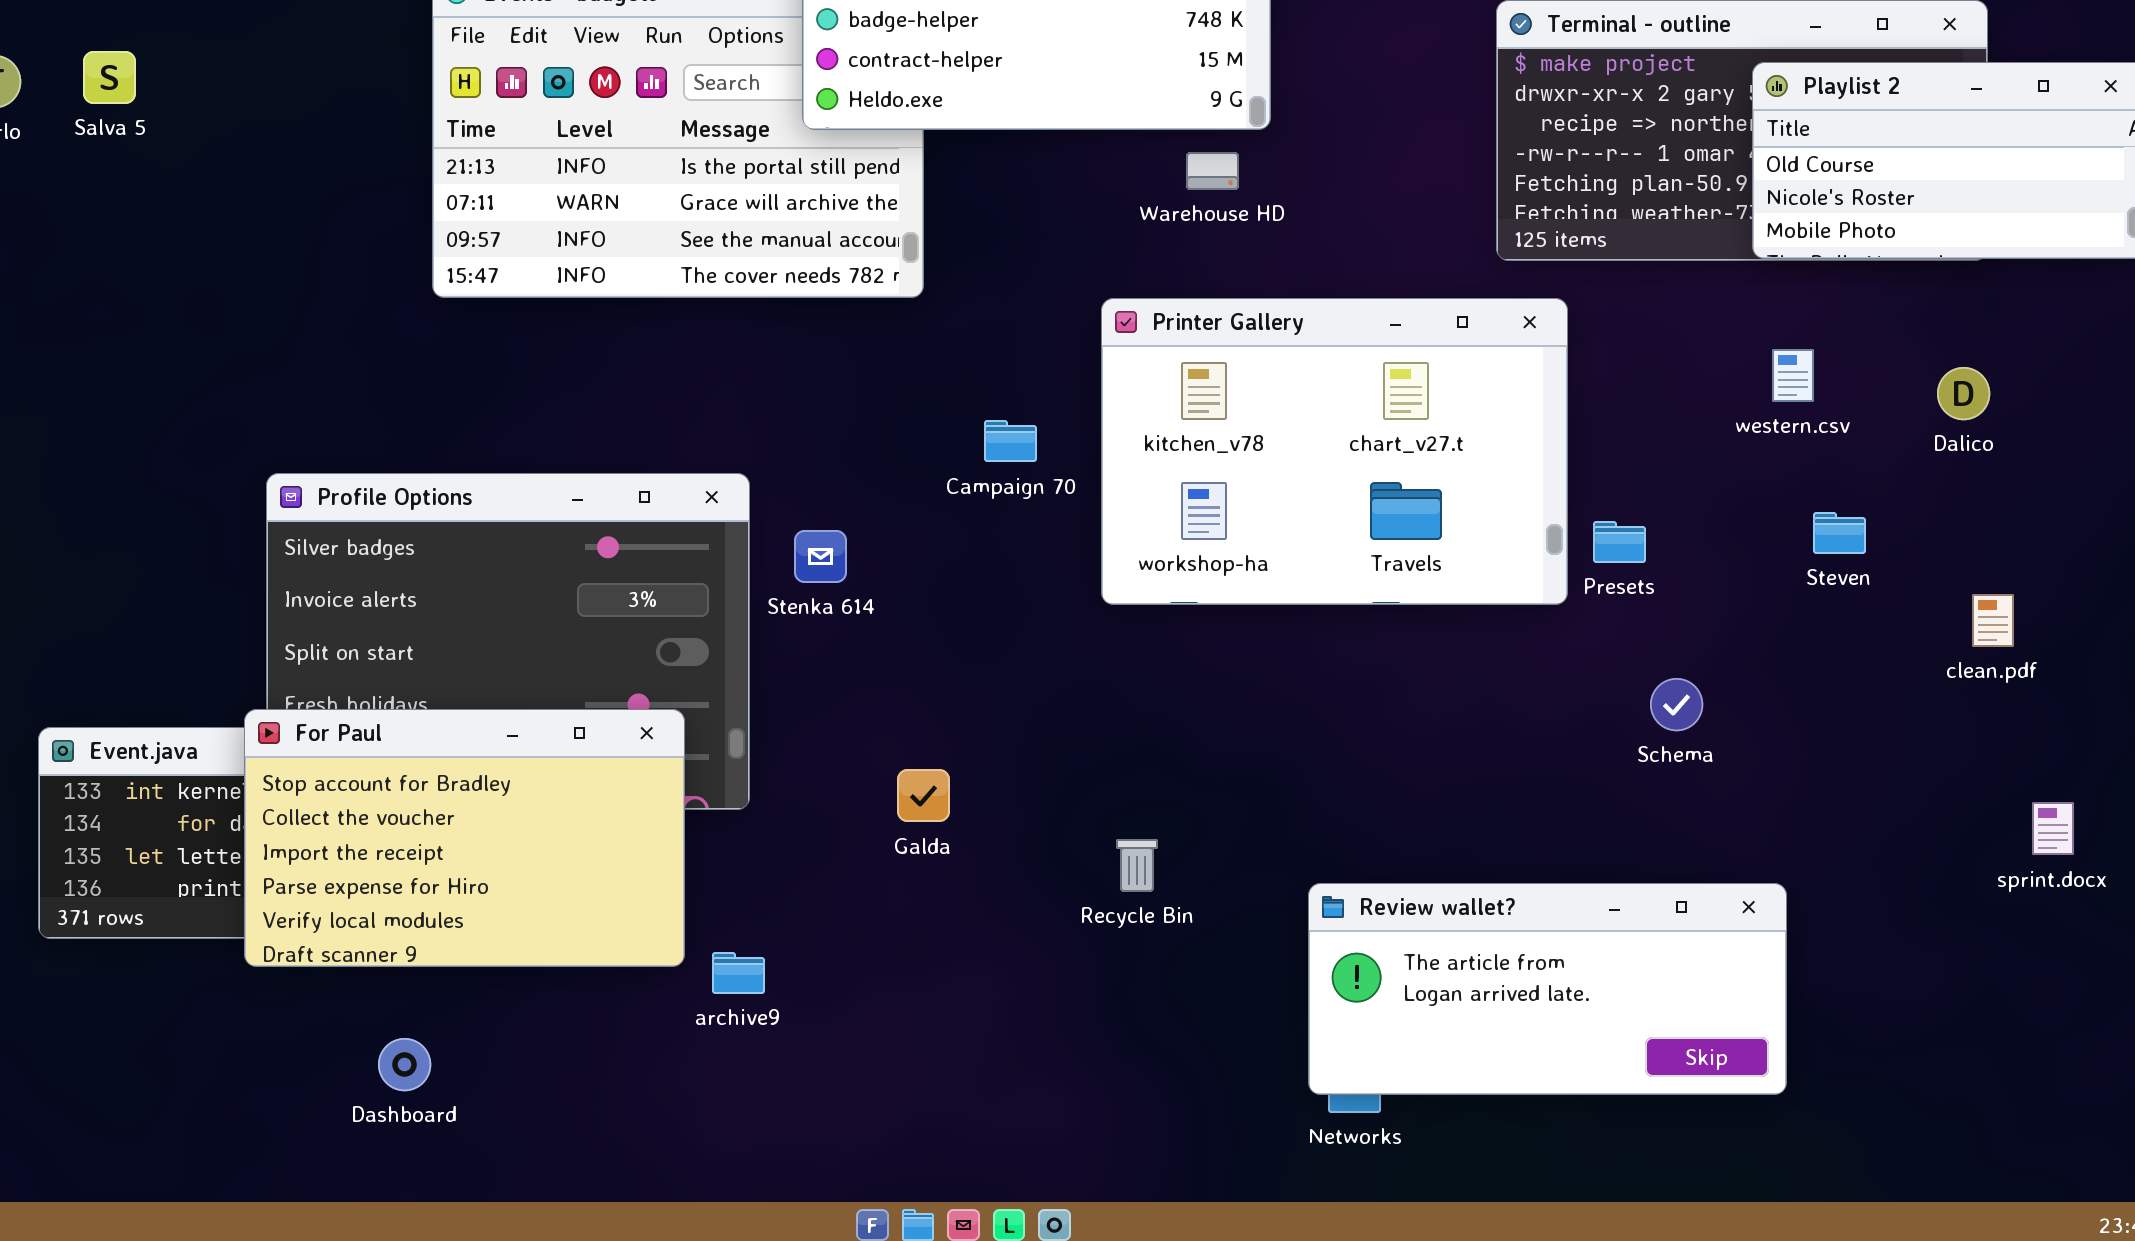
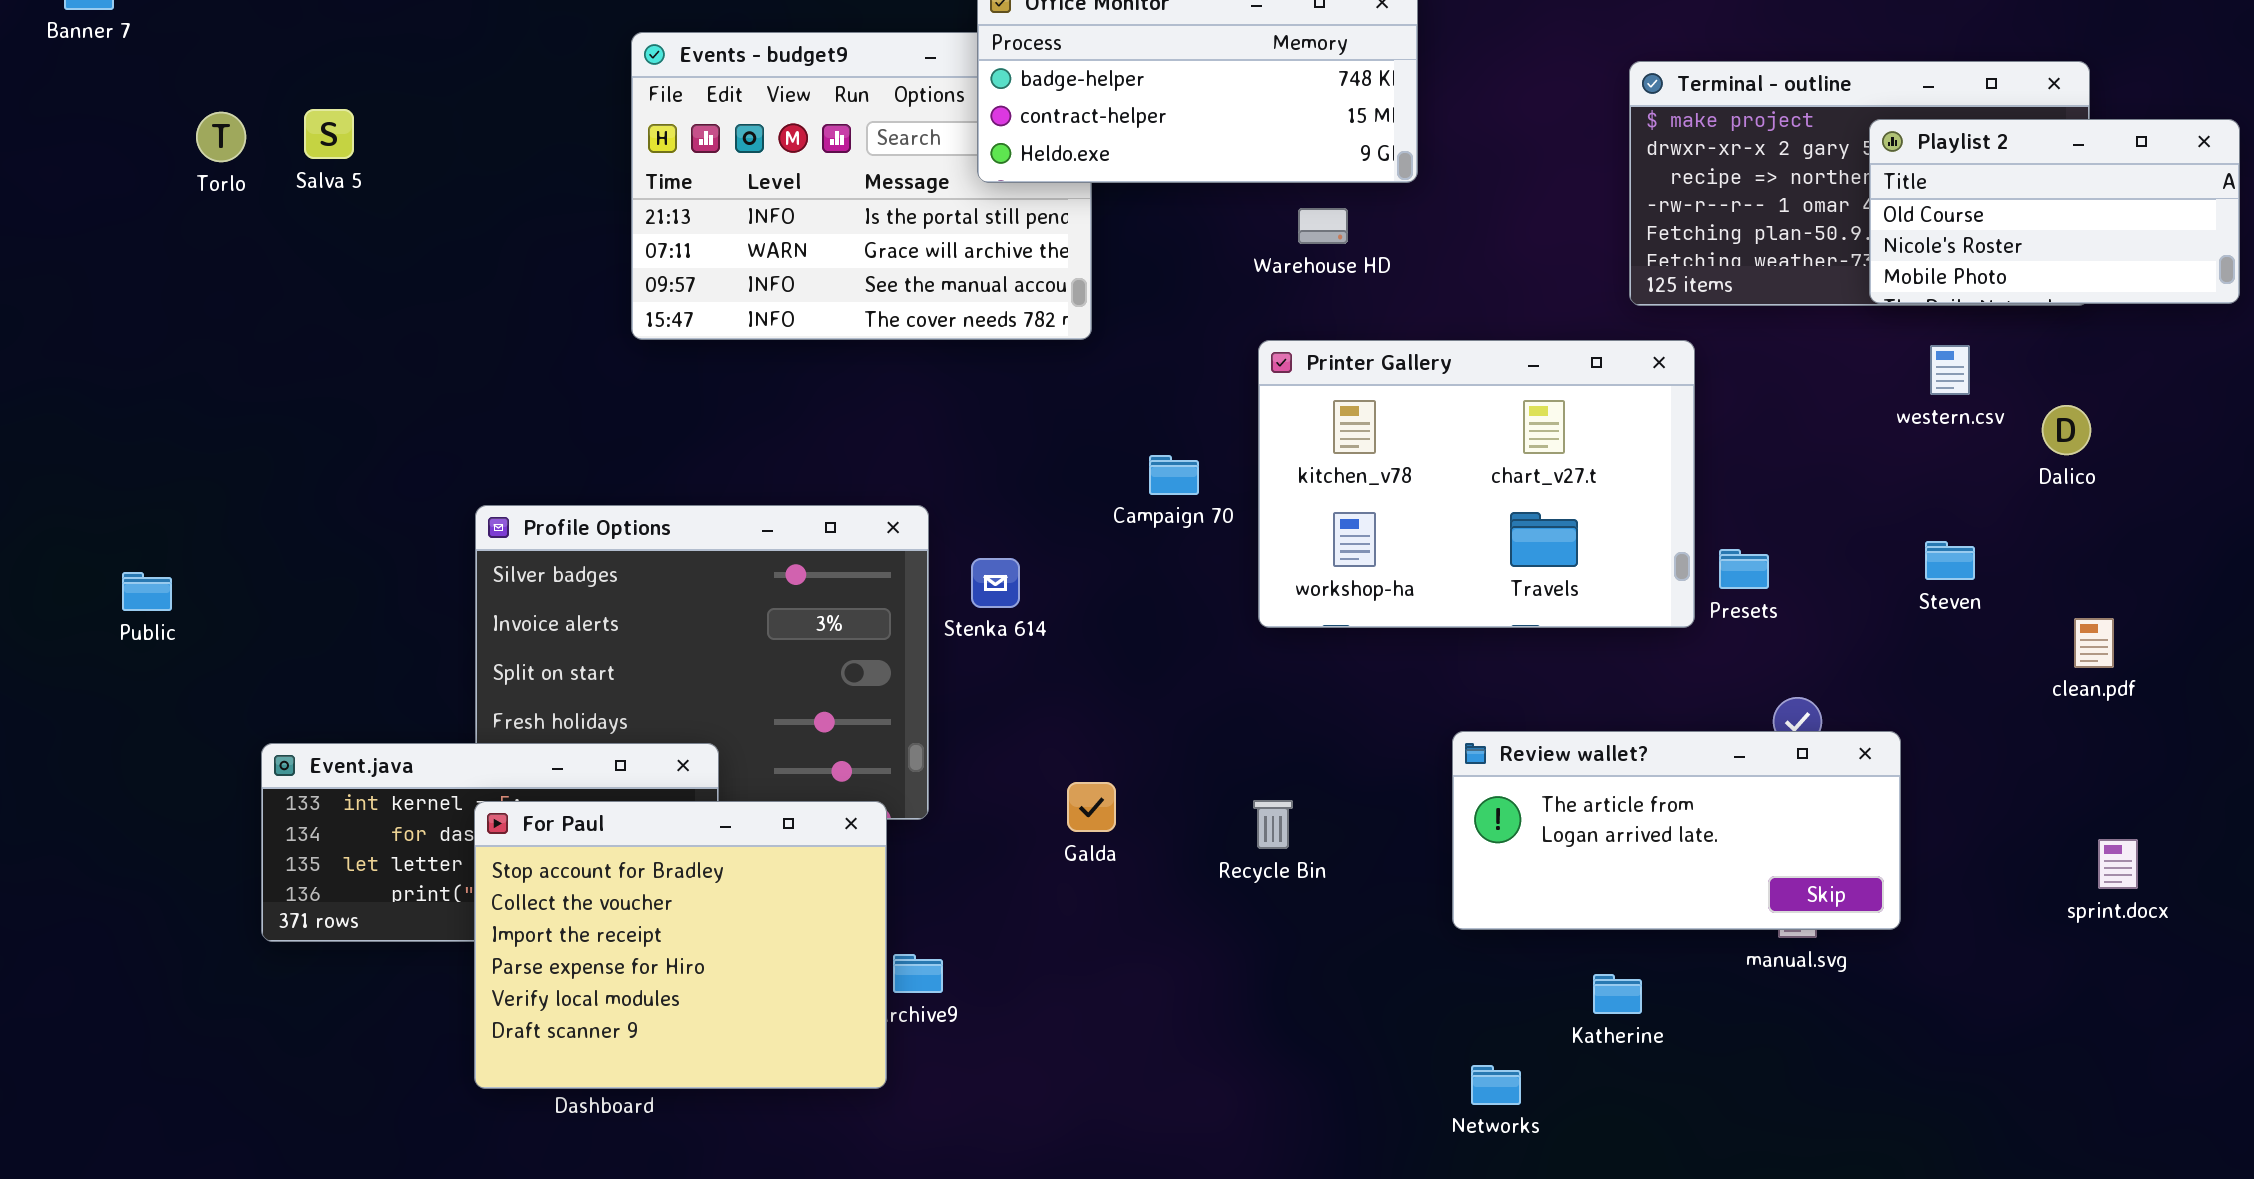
Warehouse HD: [1186,152,1239,190] -> [1298,208,1348,244], moved
western.csv: [1772,349,1814,402] -> [1930,345,1970,395], moved
For Paul: [244,709,685,967] -> [474,801,887,1089], moved, resized
sprint.docx: [2032,802,2074,855] -> [2098,839,2138,889], moved
Recycle Bin: [1116,839,1158,892] -> [1253,800,1293,849], moved
Review wallet?: [1308,883,1787,1095] -> [1452,731,1901,930], moved

